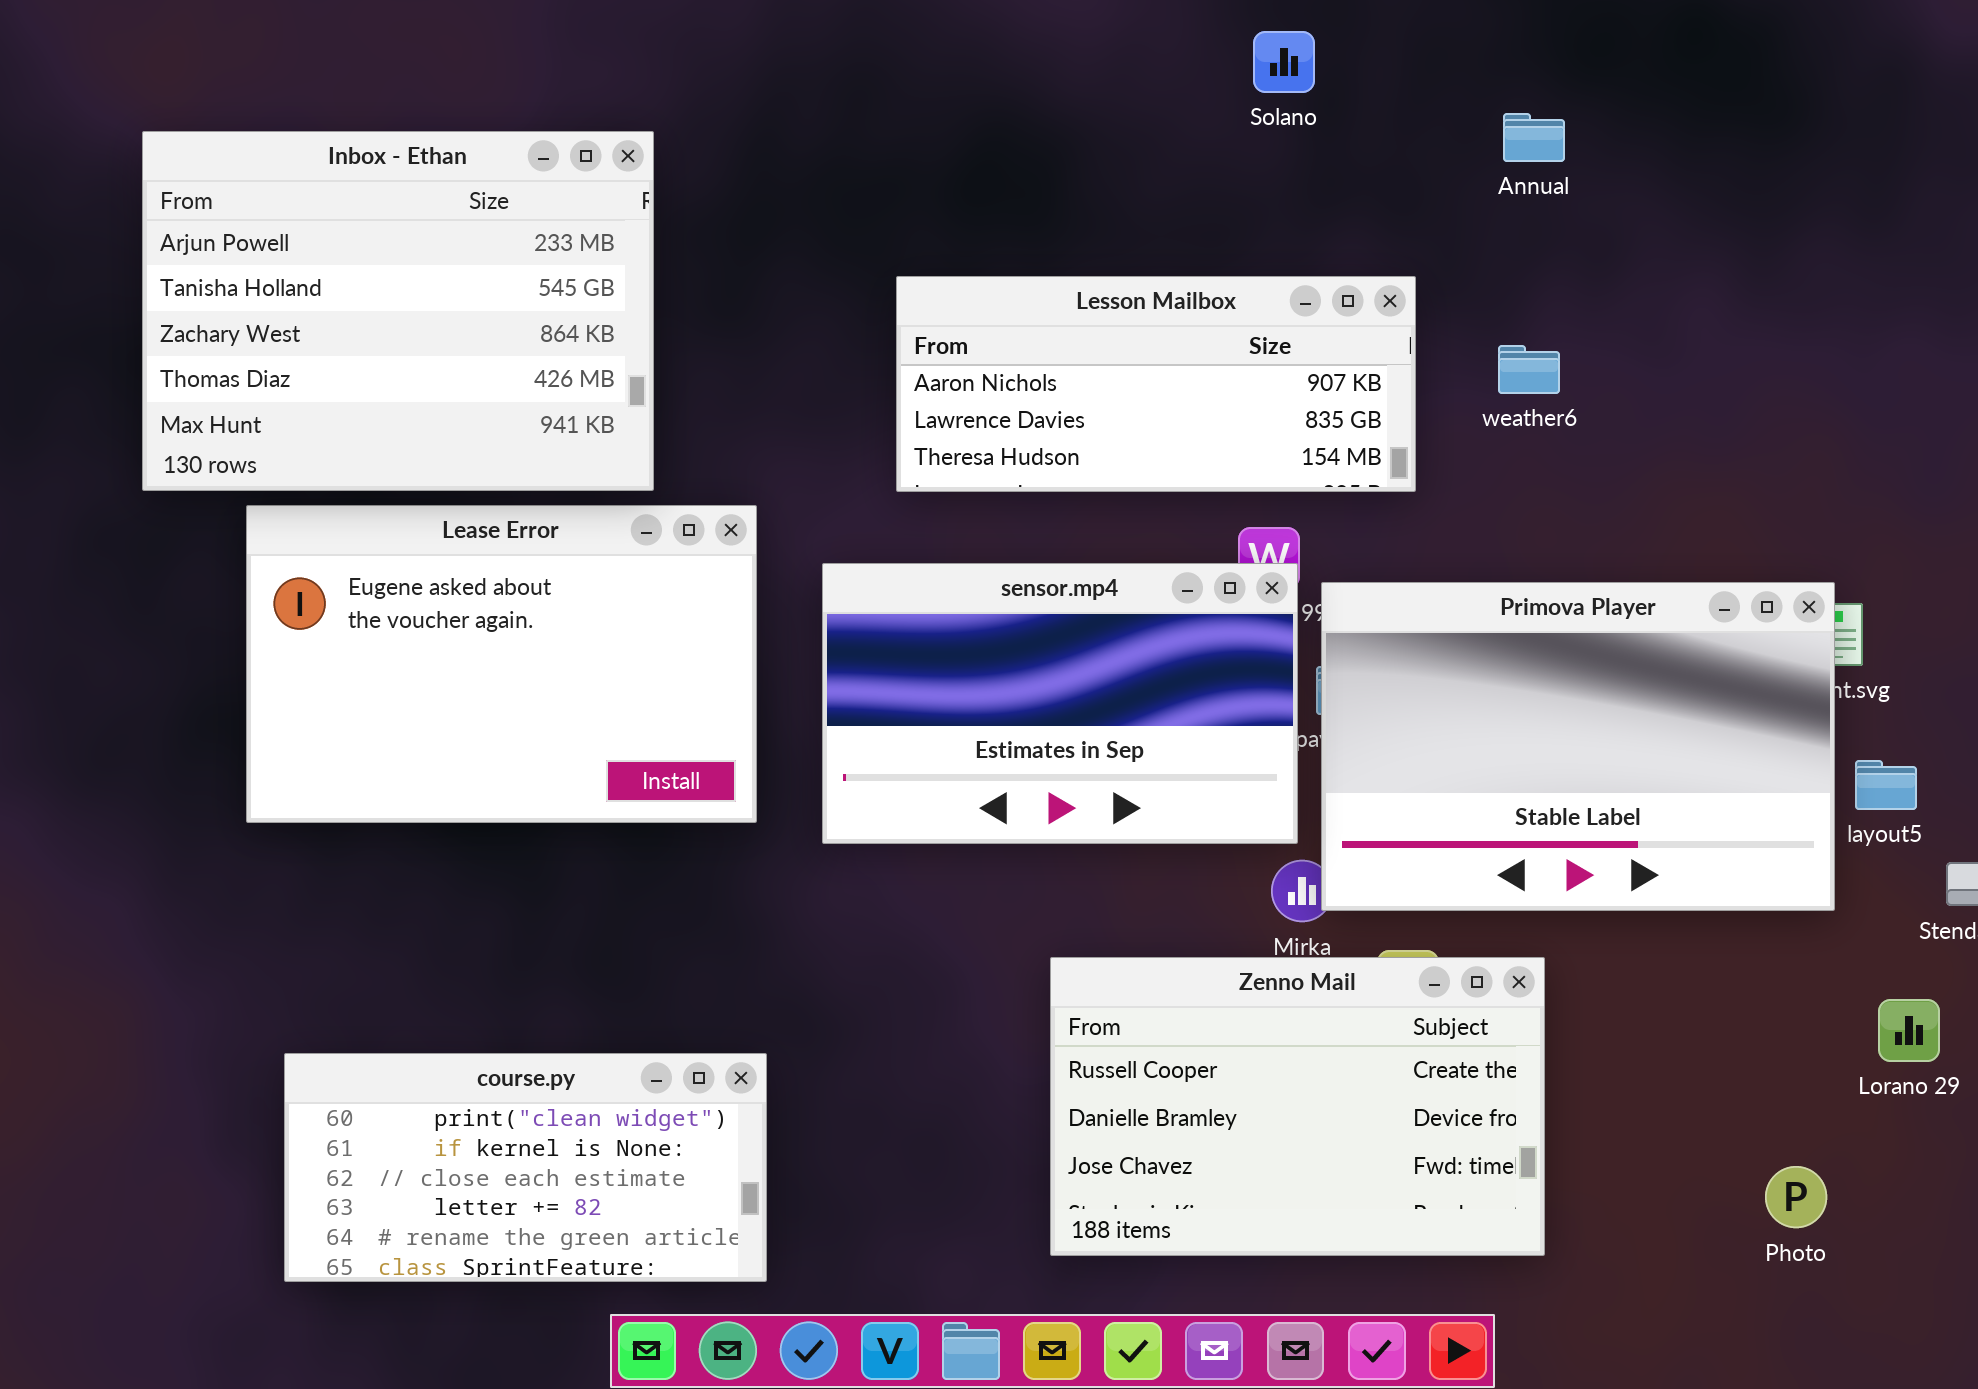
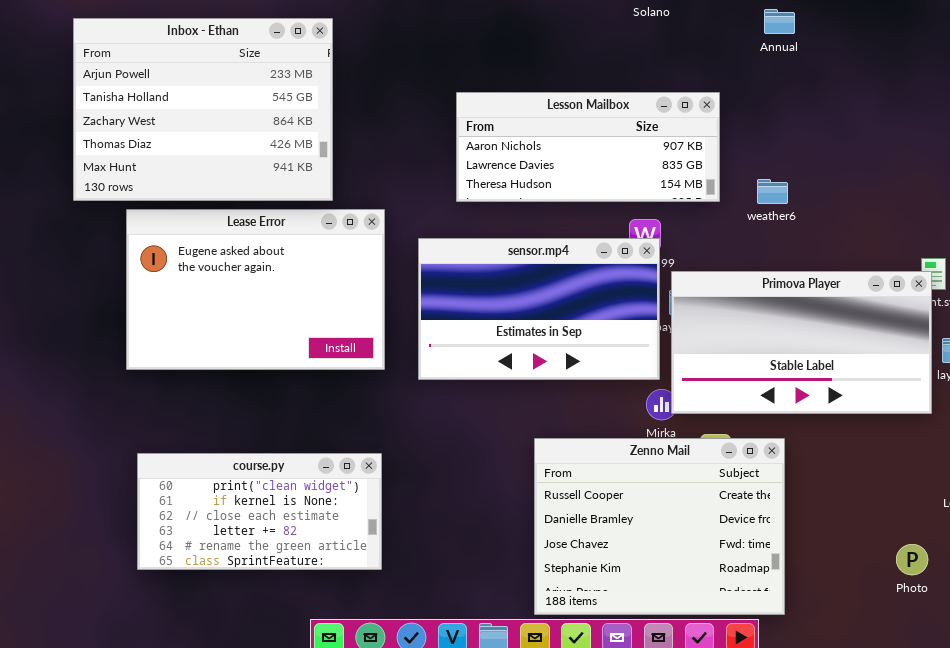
weather6: [1498,345,1560,394] -> [757,179,788,204], moved
Primova Player: [1321,582,1835,911] -> [671,271,932,414], resized
Zenno Mail: [1050,957,1545,1256] -> [534,438,785,615], resized
course.py: [284,1053,767,1282] -> [137,453,382,570], moved

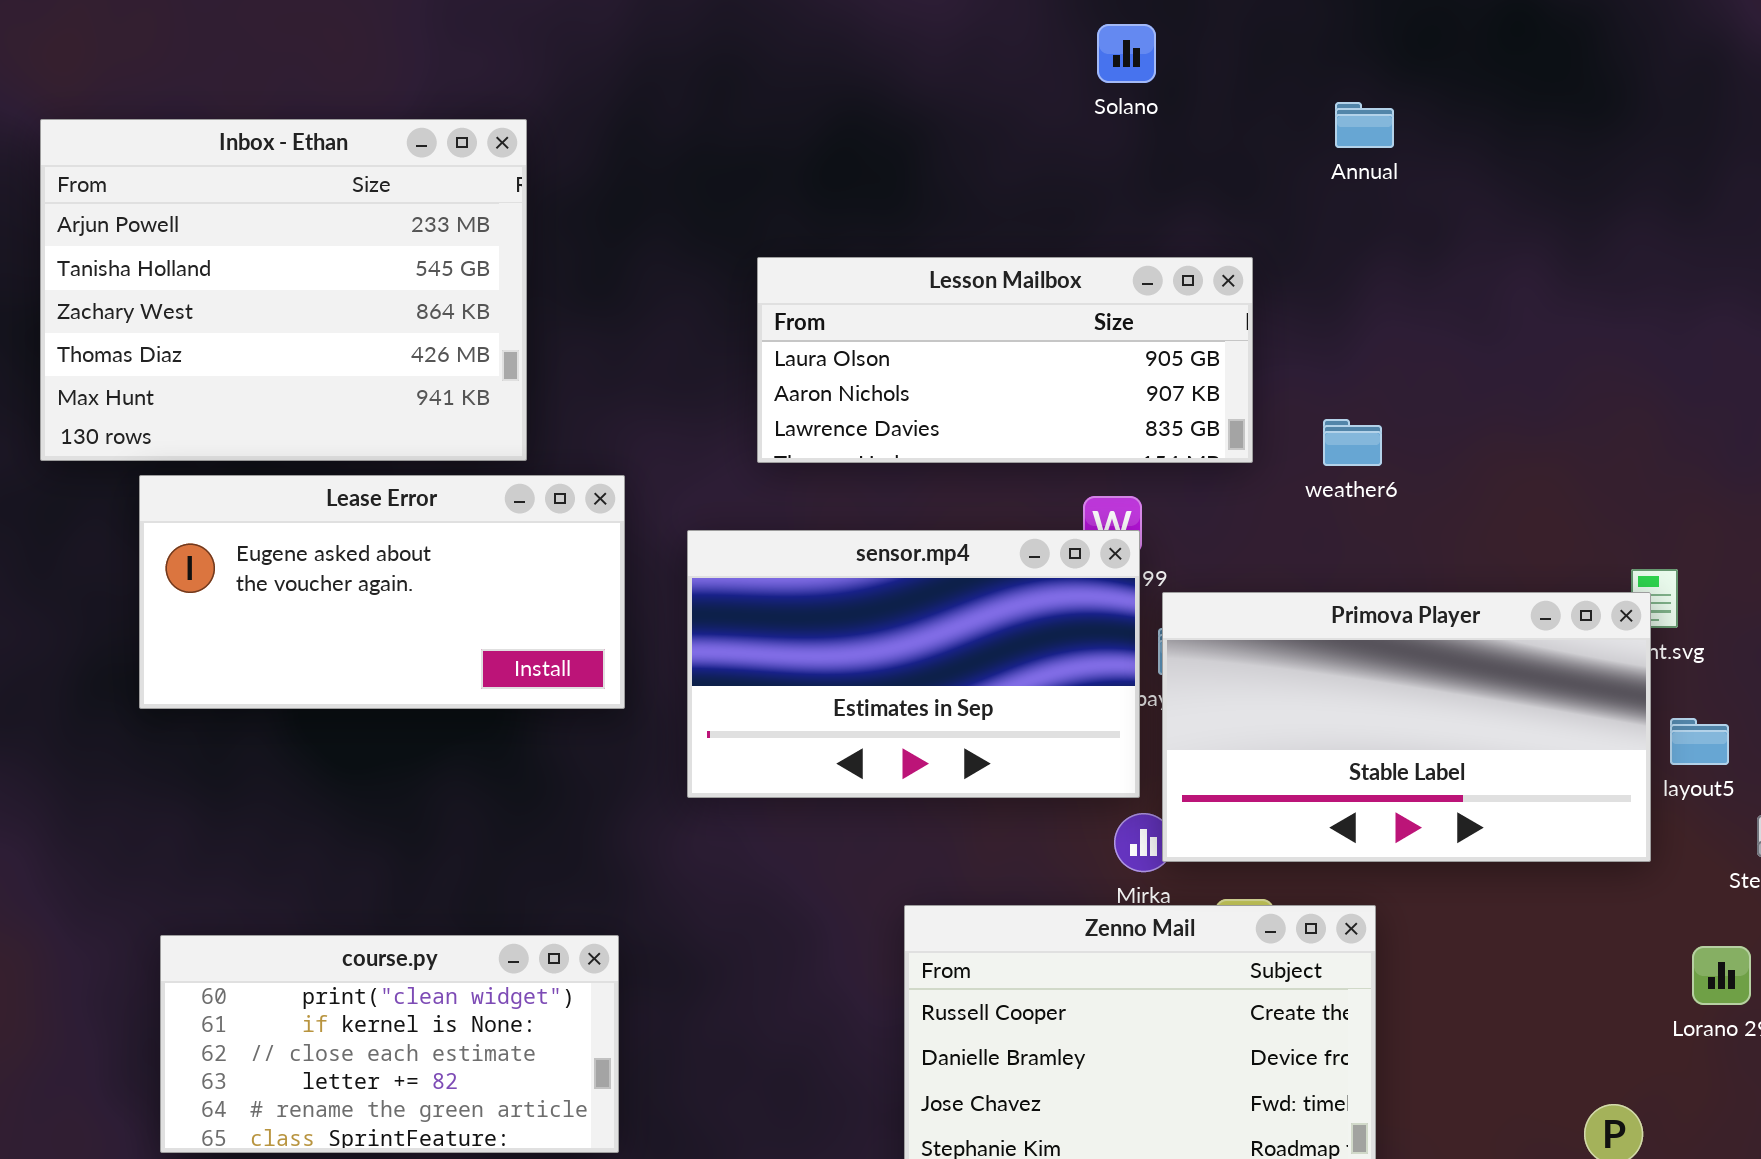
Lesson Mailbox: [456,92,720,202] -> [757,257,1253,463], scrolled up 1 row
Lease Error: [126,209,385,370] -> [139,475,625,709], resized

